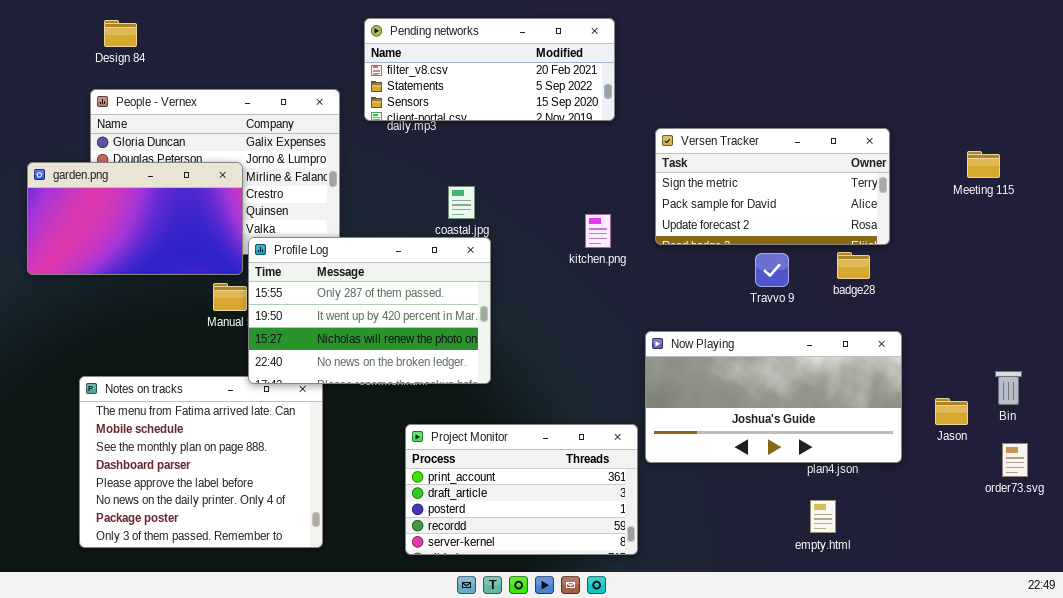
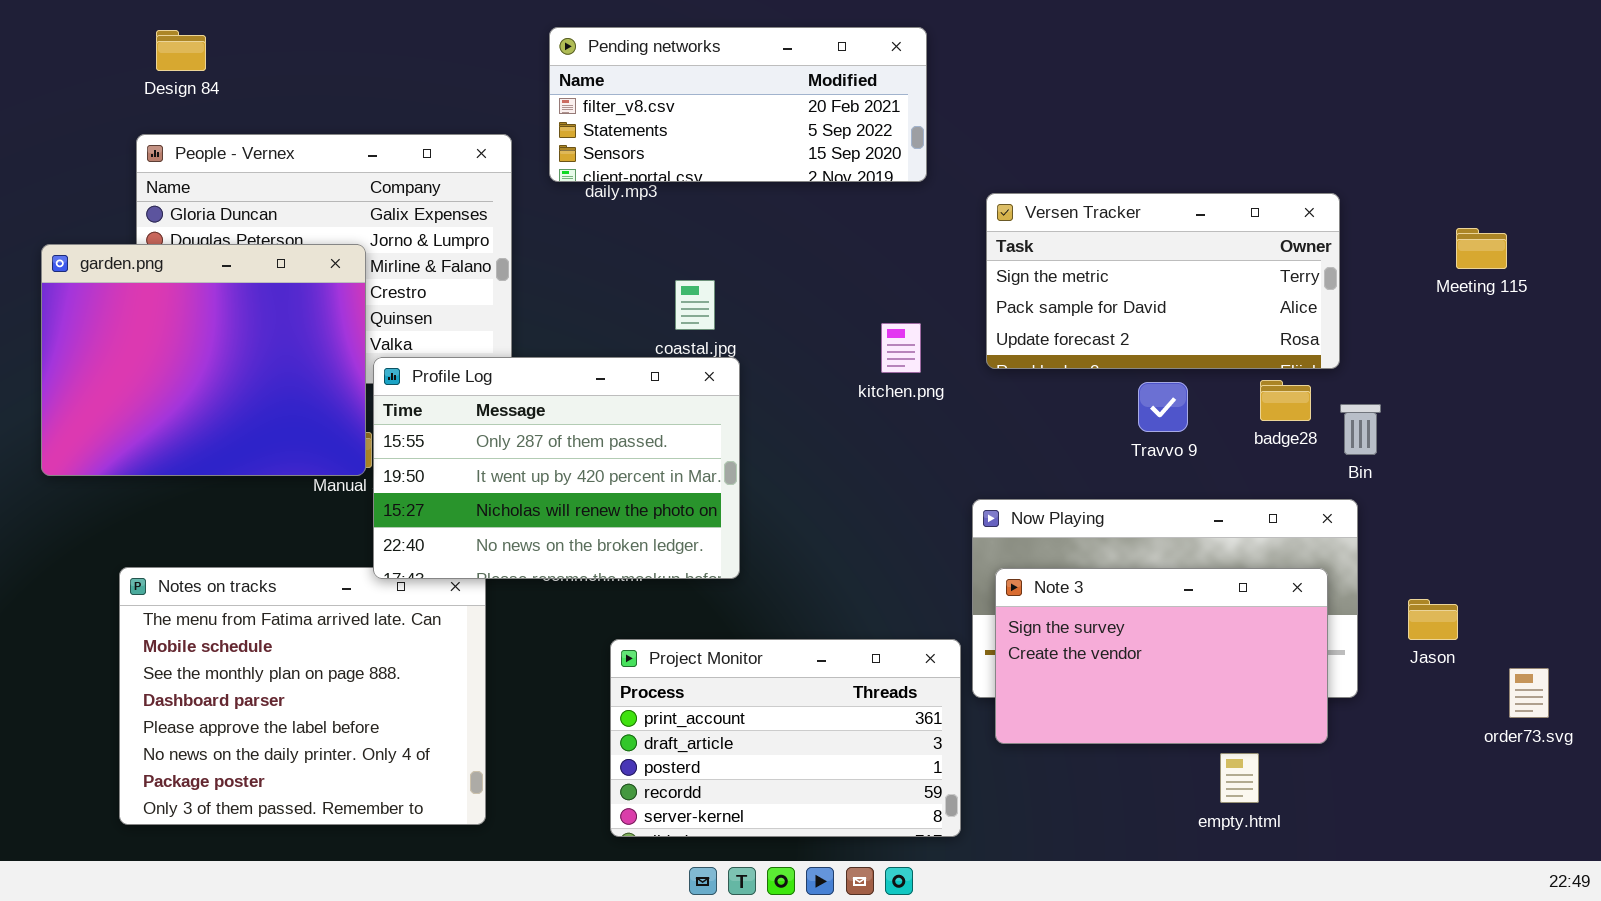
garden.png: [27,162,243,275] -> [41,244,366,476], resized
Bin: [995,371,1022,405] -> [1340,404,1381,455], moved
Note 3: none -> [995,568,1328,744], opened

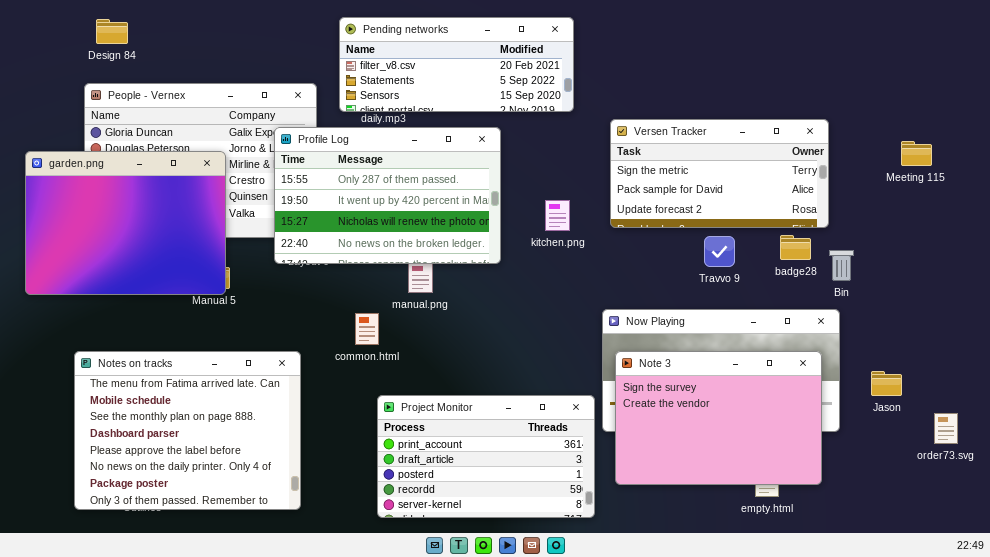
Profile Log: [373,357,740,579] -> [274,127,501,264], moved
Note 3: [995,568,1328,744] -> [615,351,822,485], resized

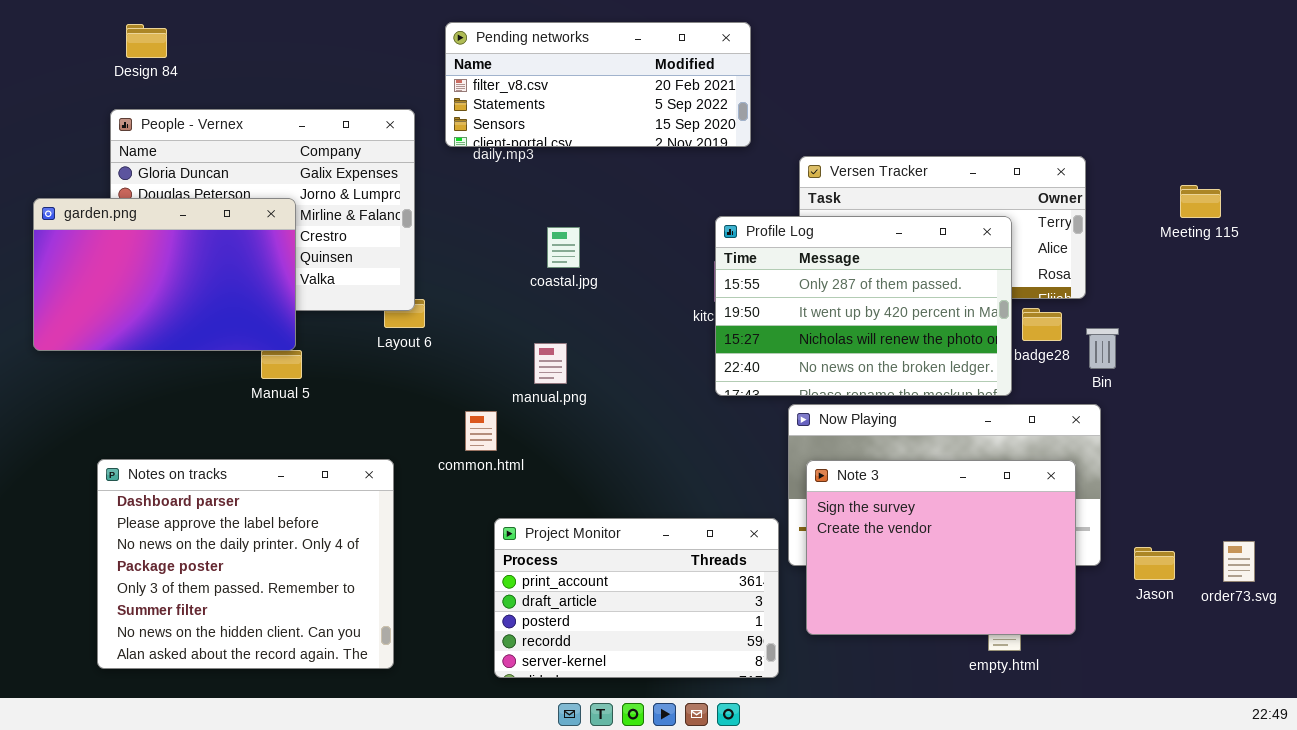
Profile Log: [274,127,501,264] -> [715,216,1012,396], moved
garden.png: [25,151,226,295] -> [33,198,296,351], resized
Notes on tracks: [74,351,301,510] -> [97,459,394,669], scrolled down 3 rows
Jason: [871,371,902,396] -> [1134,547,1175,580], moved

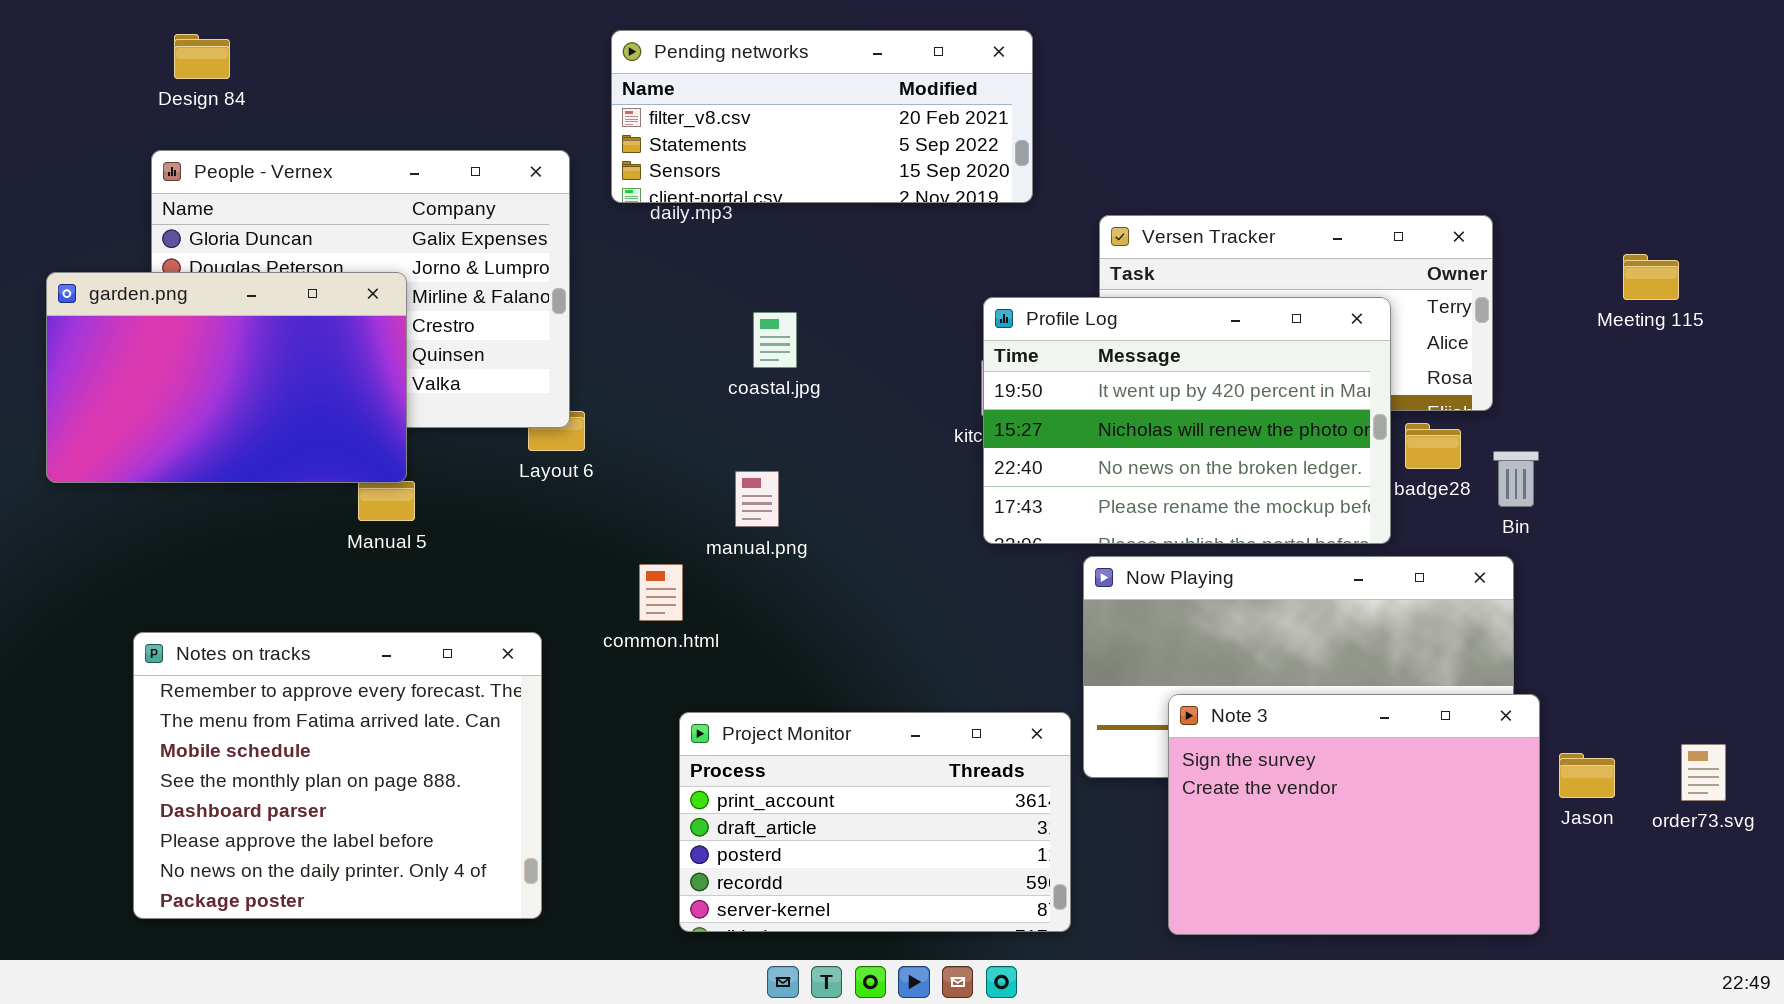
Profile Log: [715,216,1012,396] -> [983,297,1391,544], scrolled down 1 row
Notes on tracks: [97,459,394,669] -> [133,632,542,919], scrolled up 4 rows
Note 3: [806,460,1076,635] -> [1168,694,1540,935], moved

